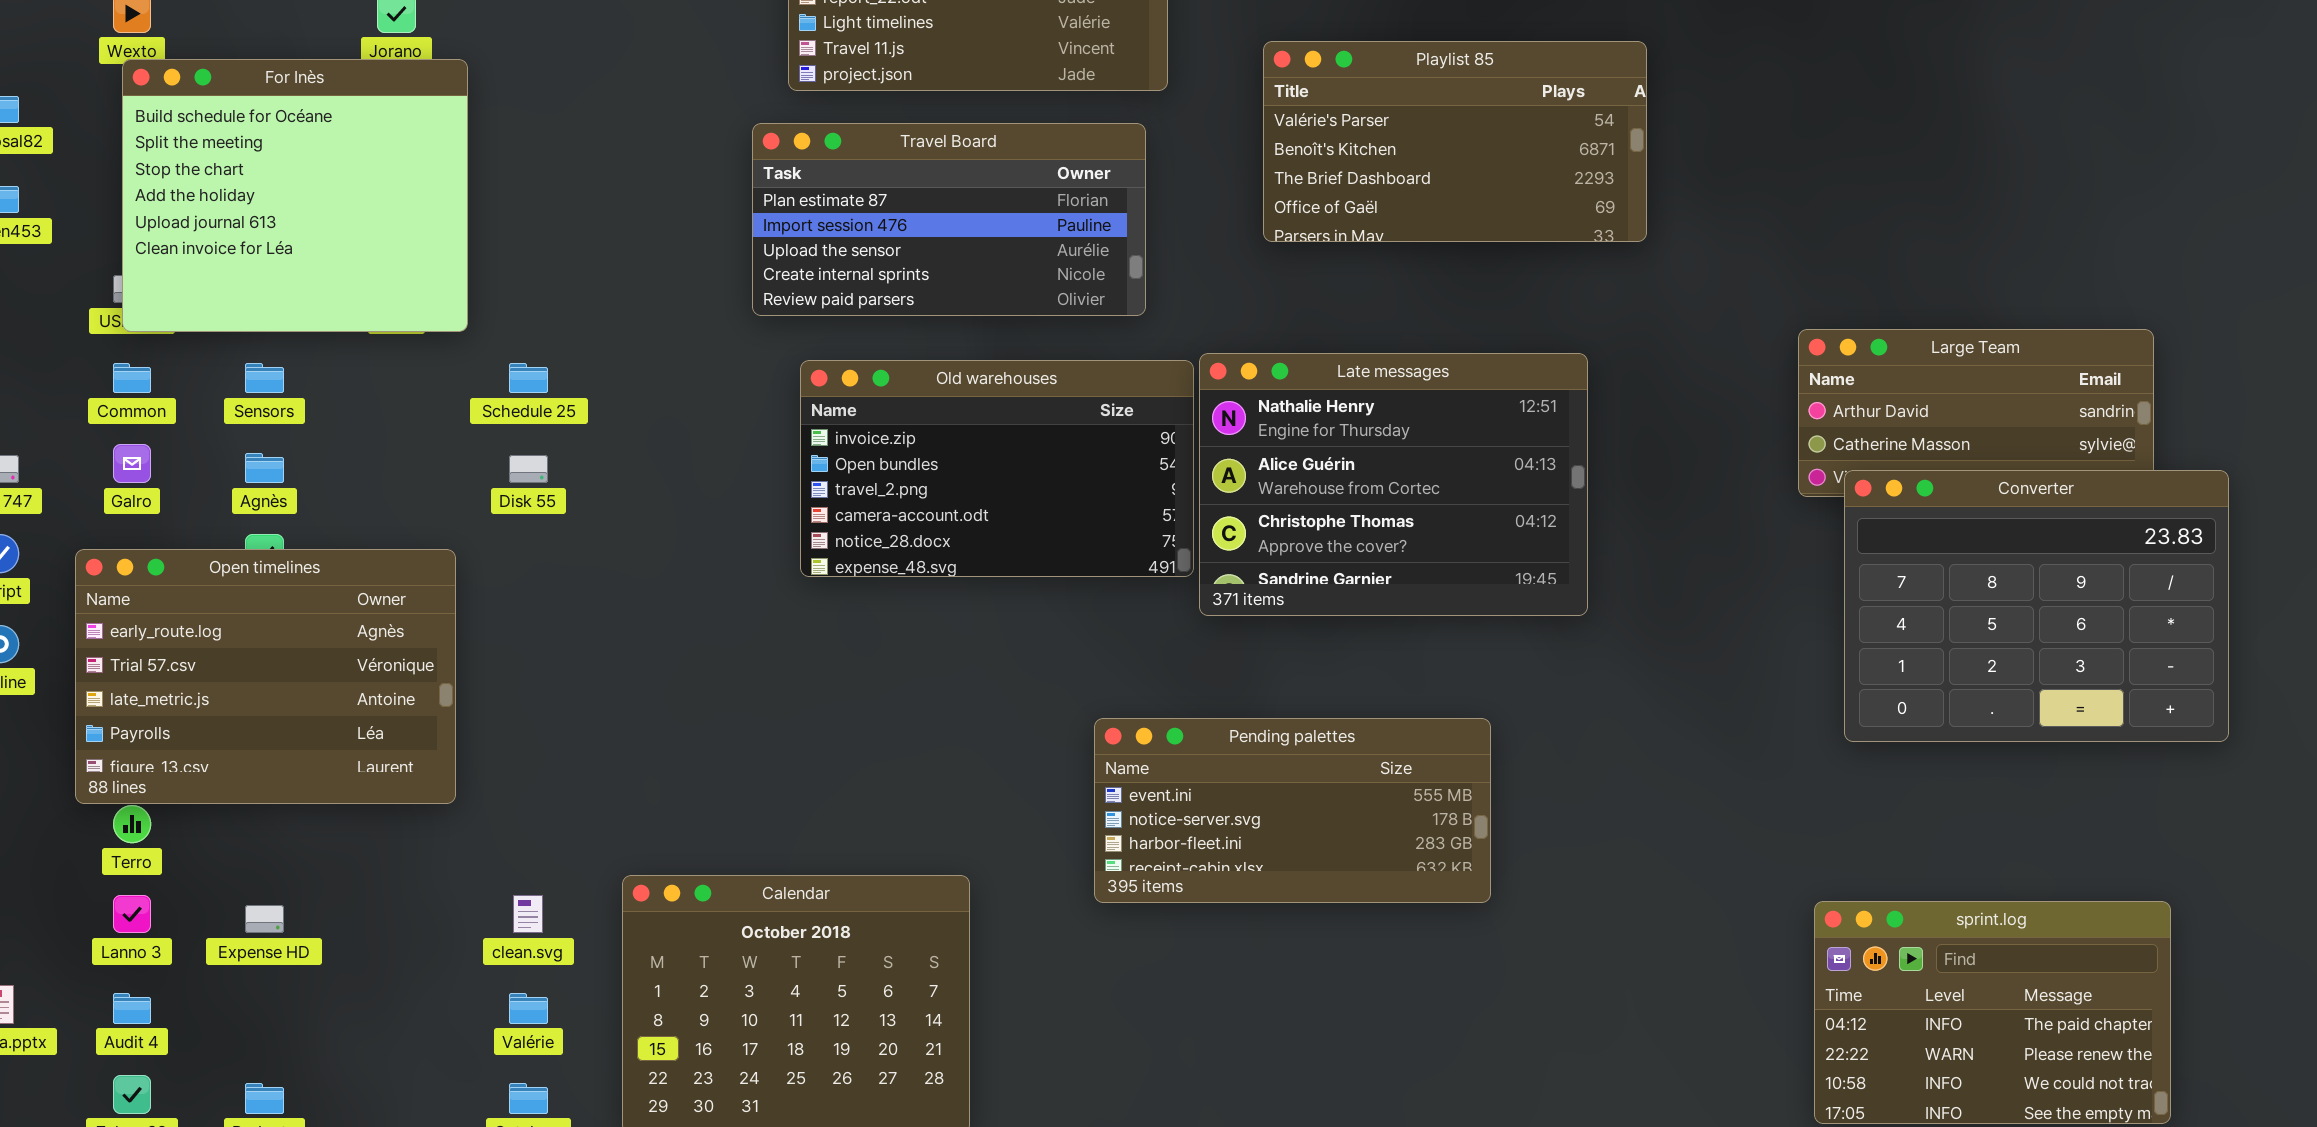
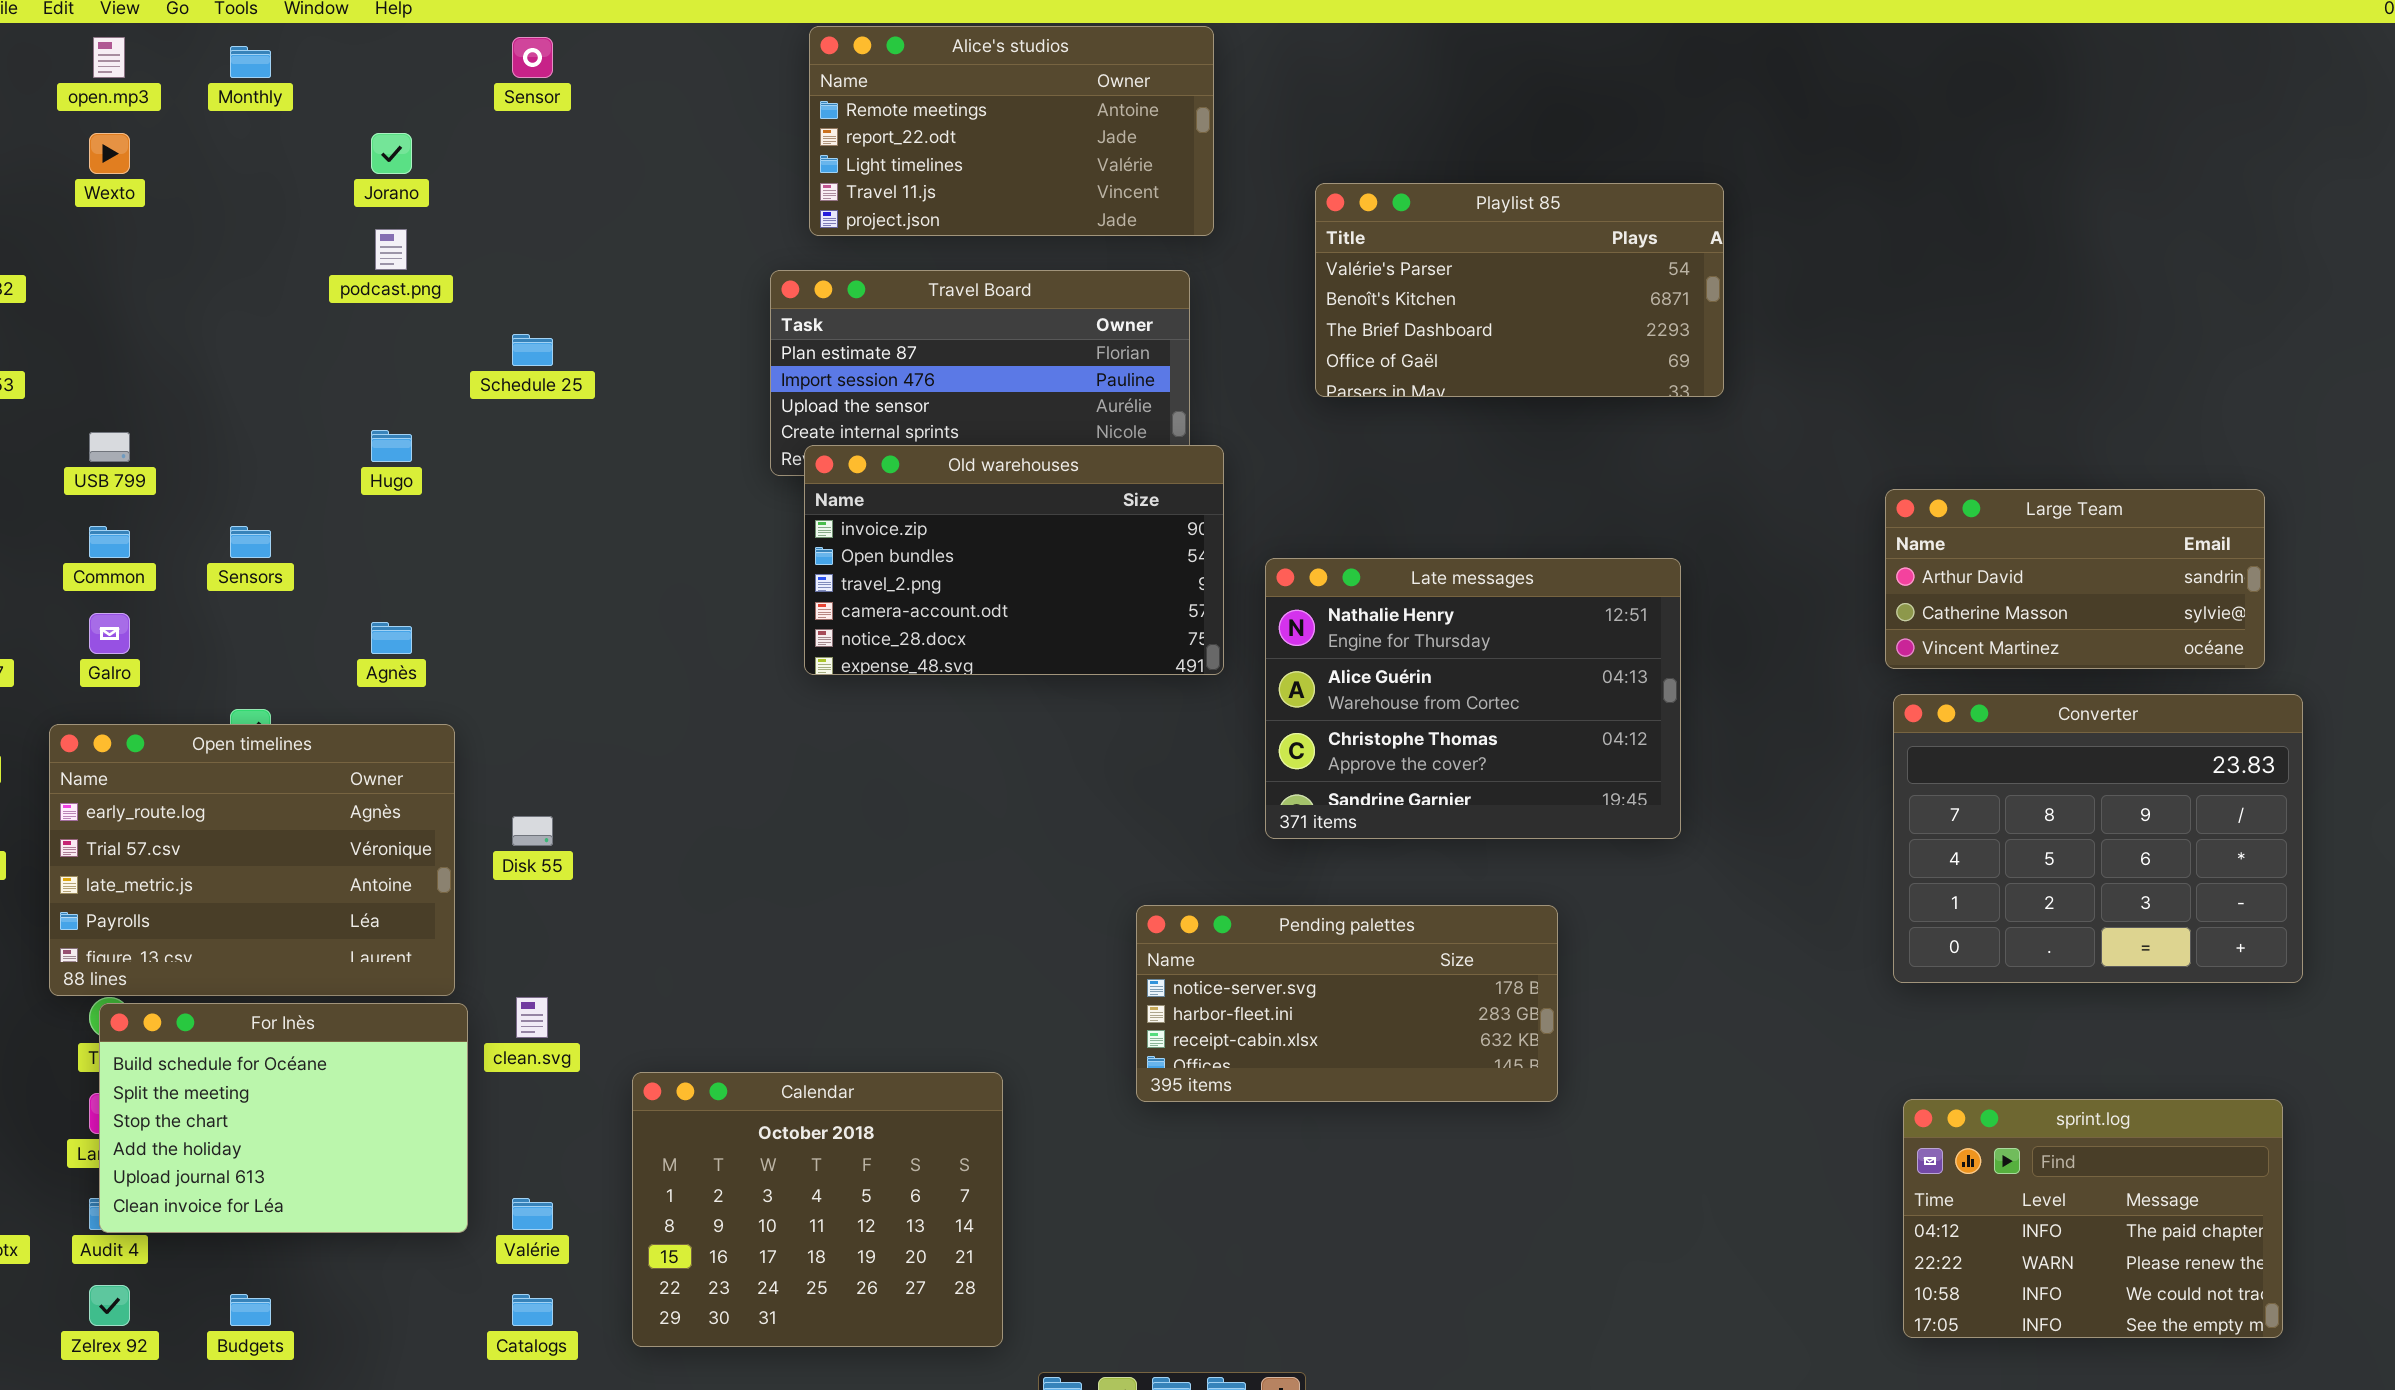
For Inès: [122,59,468,332] -> [99,1003,468,1233], moved, resized
Late messages: [1199,353,1588,616] -> [1265,558,1681,839], moved
Old warehouses: [800,360,1194,577] -> [804,445,1224,675], moved
Schedule 25: [509,363,548,393] -> [512,334,553,366], moved
Agnès: [245,453,284,483] -> [371,622,412,654], moved
Disk 55: [509,455,548,483] -> [512,816,553,846], moved
Converter: [1844,470,2229,742] -> [1893,694,2303,983], moved
Pending palettes: [1094,718,1491,903] -> [1136,905,1558,1102], scrolled down 1 row
clean.svg: [513,895,543,933] -> [516,997,548,1038], moved

